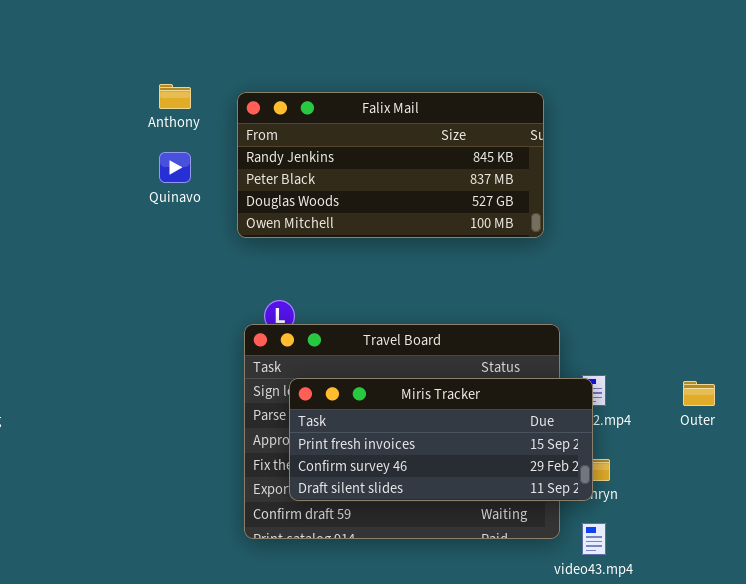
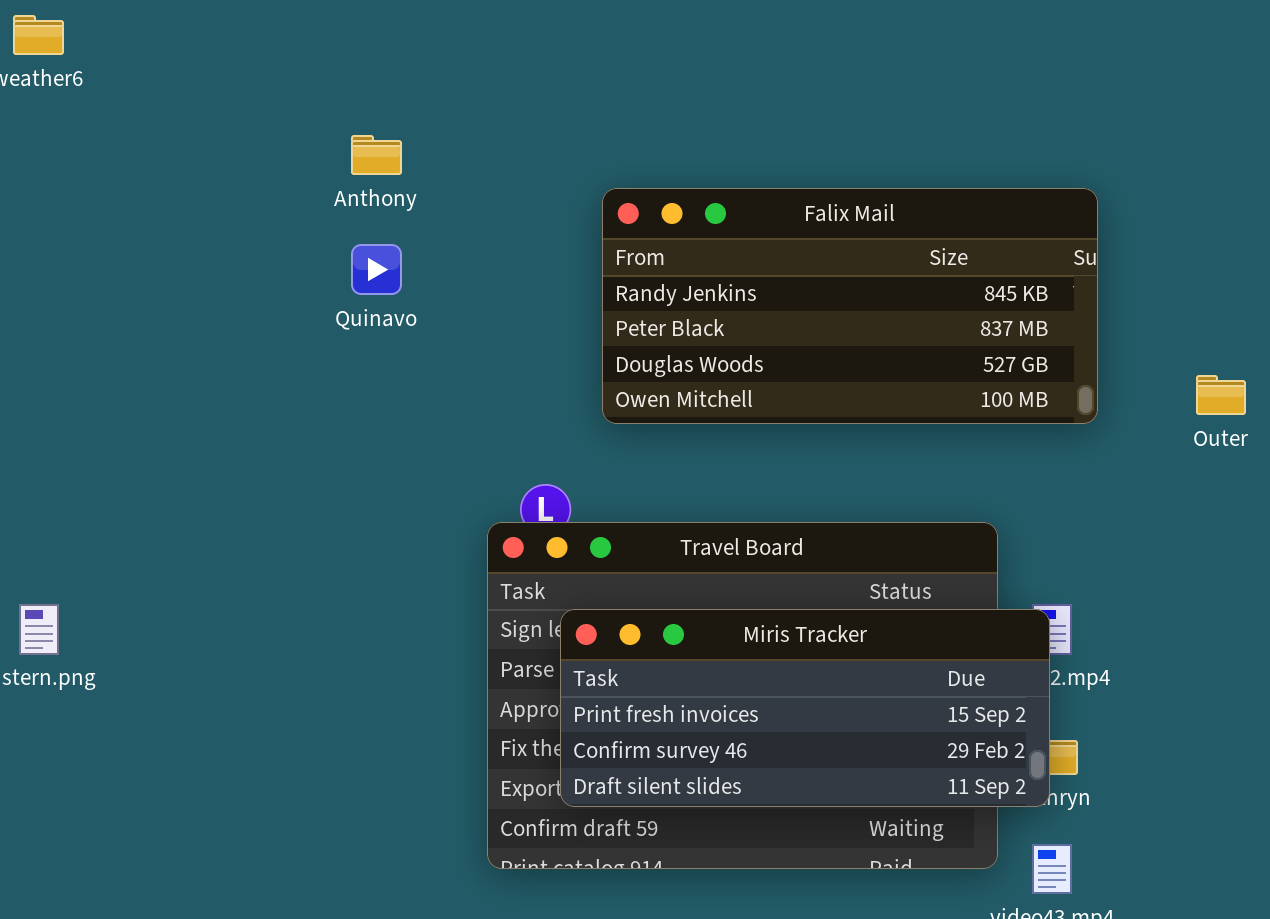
Falix Mail: [237,92,544,238] -> [602,188,1098,424], moved
Outer: [683,381,715,406] -> [1196,375,1246,415], moved

